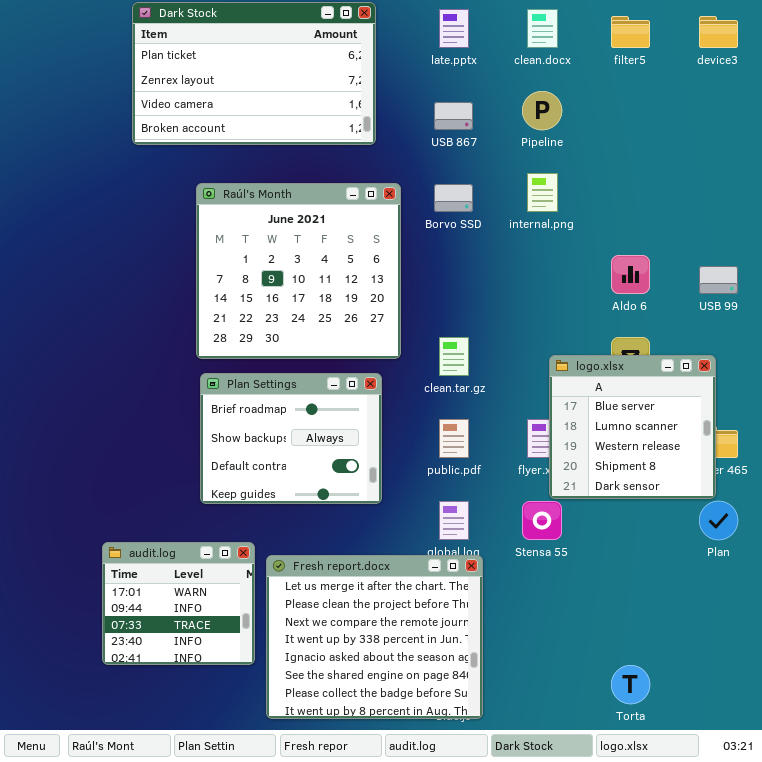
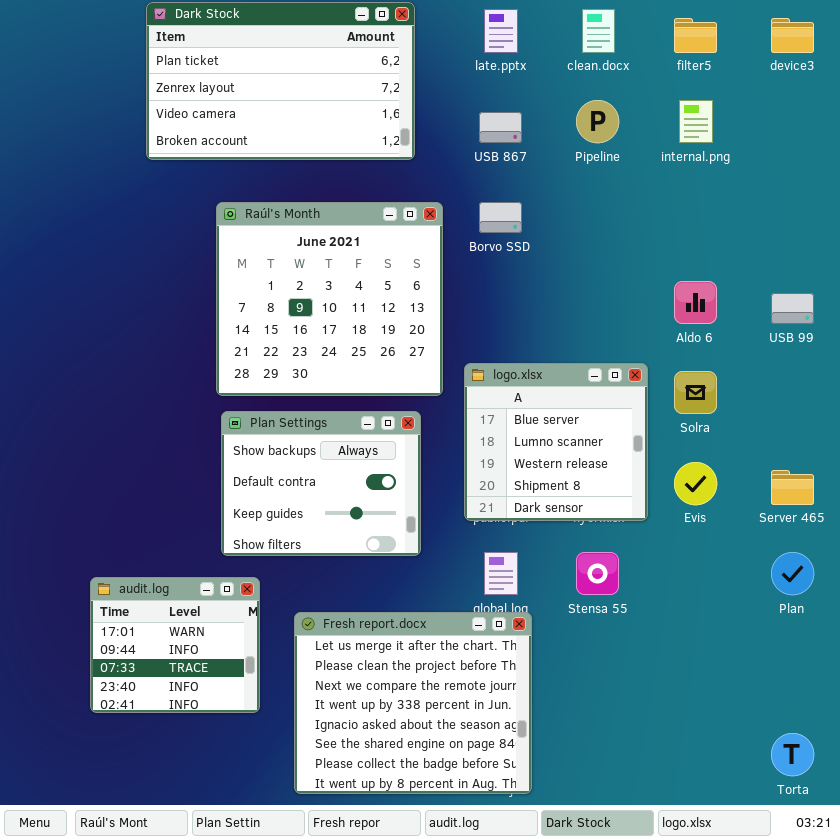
internal.png: [527,173,558,212] -> [679,100,713,143], moved
logo.xlsx: [549,355,716,499] -> [464,363,648,521], moved
Plan Settings: [200,373,382,504] -> [221,411,421,556], scrolled down 1 row
audit.log: [102,542,255,665] -> [90,577,260,713], moved
Torta: [611,665,650,704] -> [771,733,814,776], moved

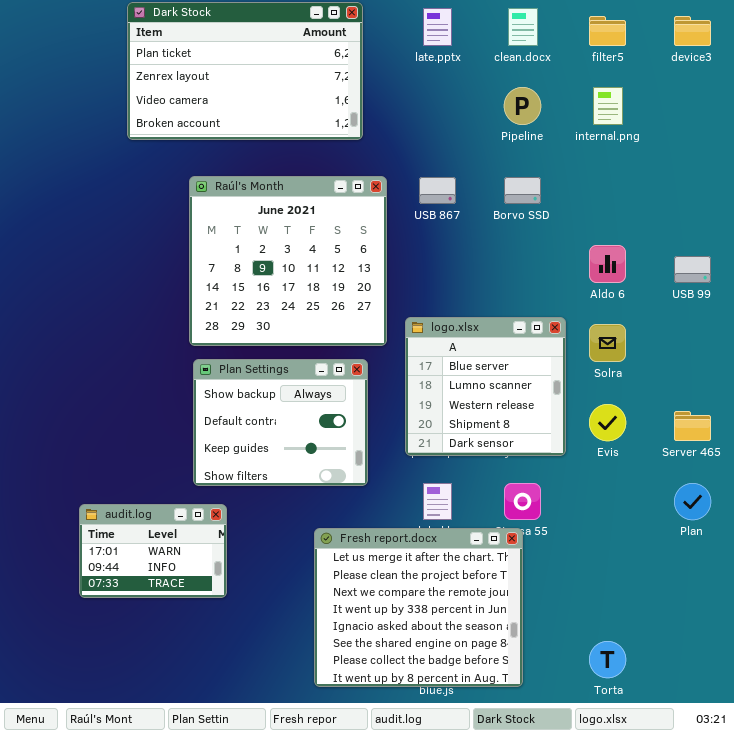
USB 867: [479,112,522,143] -> [419,177,456,204], moved
Borvo SSD: [479,202,522,233] -> [504,177,541,204], moved
audit.log: [90,577,260,713] -> [79,504,227,598], resized
Fresh report.docx: [294,612,532,794] -> [314,528,523,687], moved
Torta: [771,733,814,776] -> [589,641,626,678], moved

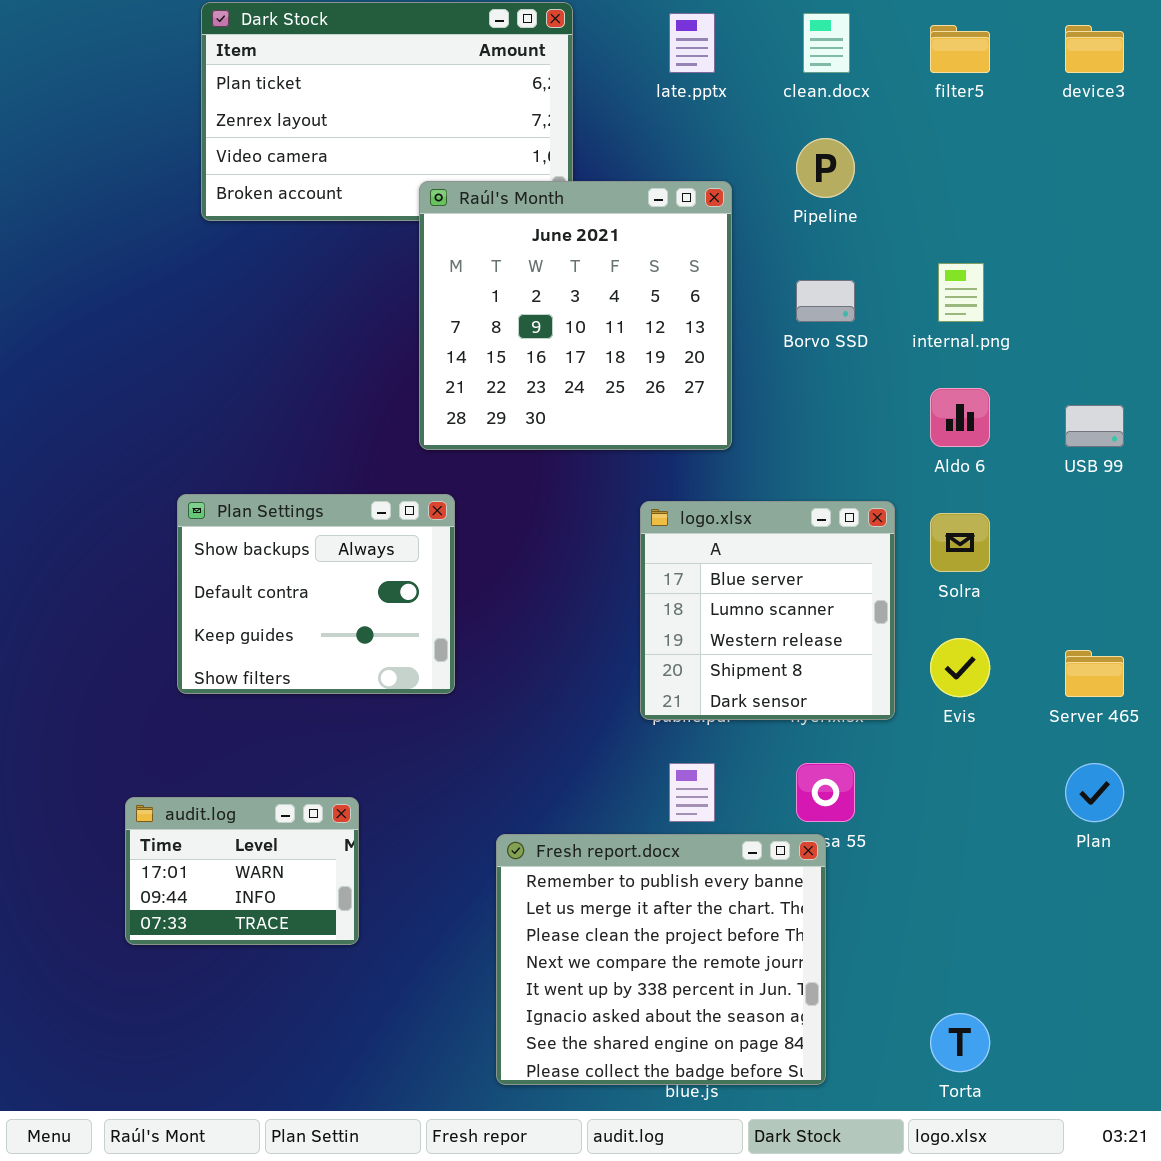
internal.png: [593,87,623,125] -> [938,263,984,322], moved
Raúl's Month: [189,176,387,346] -> [419,181,732,450], moved
Plan Settings: [193,359,368,486] -> [177,494,455,694], moved
Fresh report.docx: [314,528,523,687] -> [496,834,826,1085], scrolled up 1 row

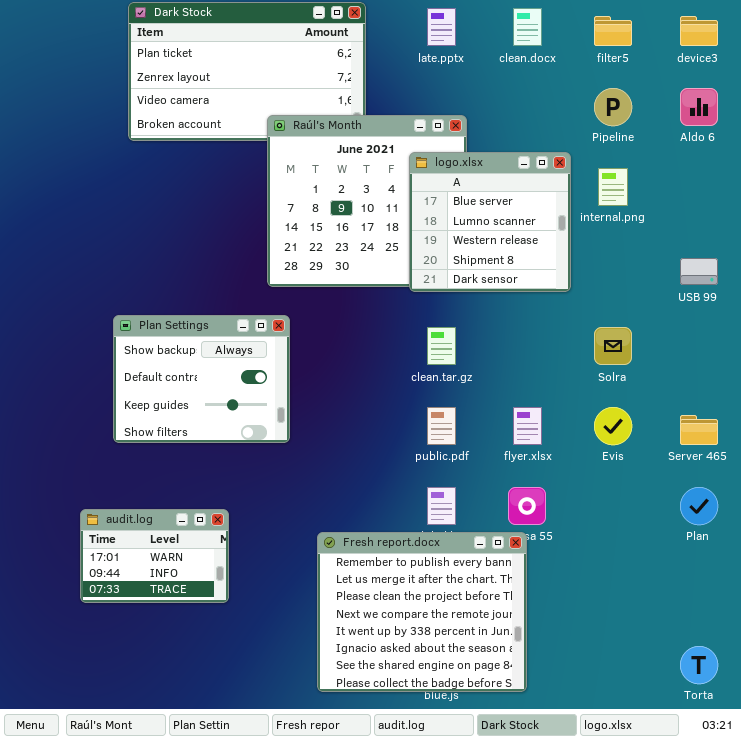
Pipeline: [796,138,855,198] -> [594,88,632,126], moved
Aldo 6: [930,388,990,447] -> [680,88,718,126], moved
logo.xlsx: [640,501,895,720] -> [409,152,571,292], moved
Torta: [930,1013,990,1072] -> [680,646,718,684], moved

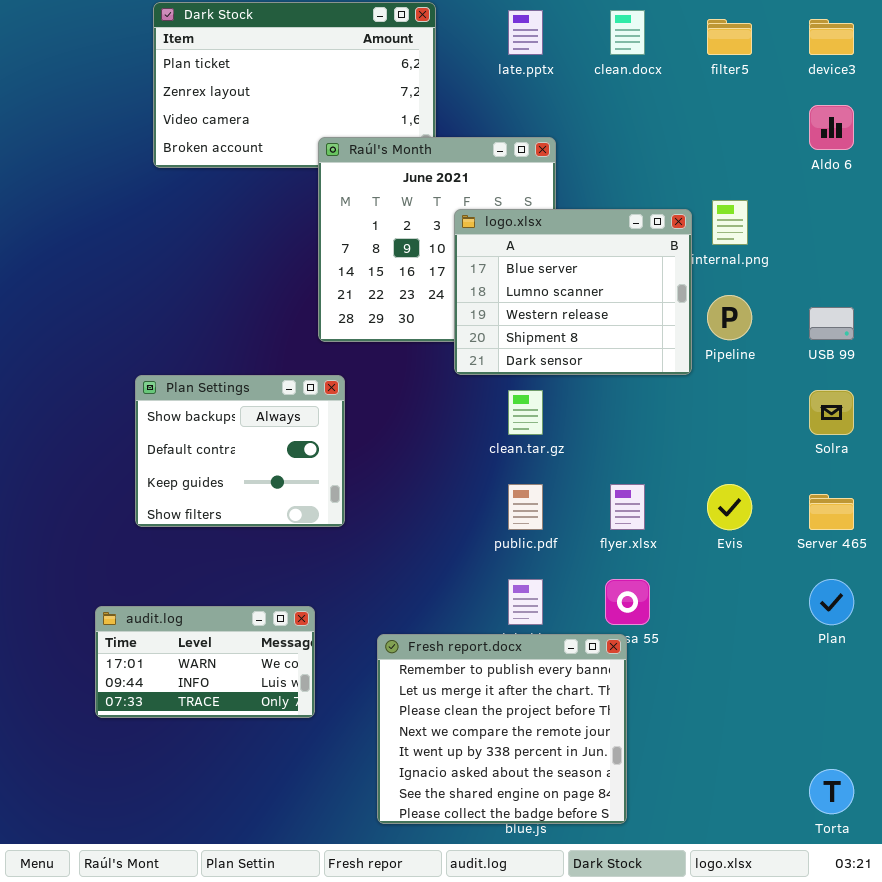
Pipeline: [594,88,632,126] -> [707,295,752,340], moved
logo.xlsx: [409,152,571,292] -> [454,209,692,375], moved, resized
Solra: [594,327,632,365] -> [809,390,854,435], moved
audit.log: [80,509,229,603] -> [95,606,315,718], resized

